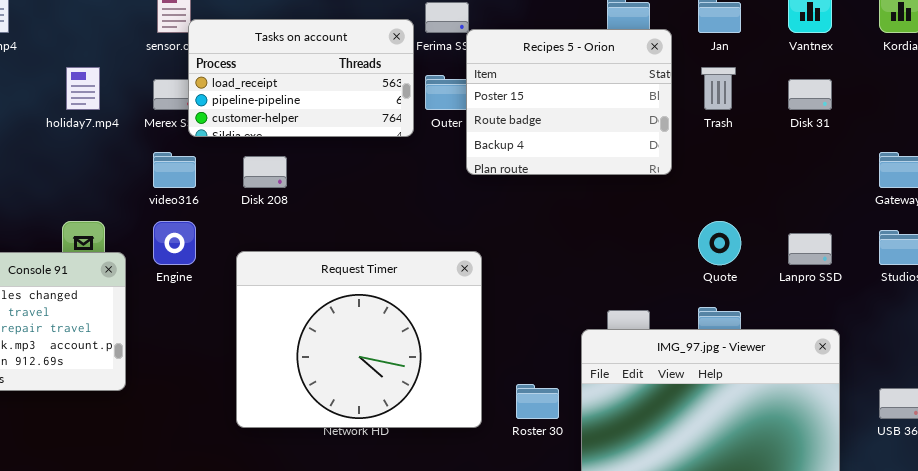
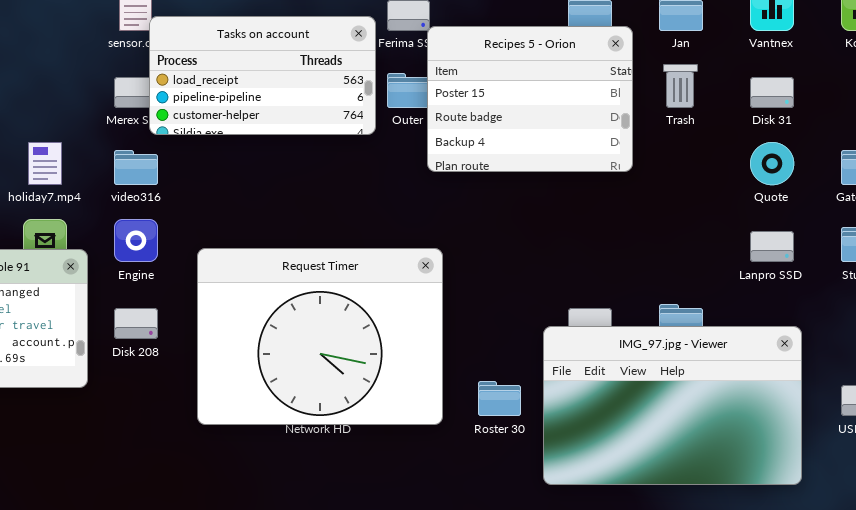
holiday7.mp4: [66,67,100,110] -> [28,142,62,185], moved
Disk 208: [243,156,287,188] -> [114,308,158,339], moved
Quote: [698,221,741,265] -> [750,142,794,185], moved

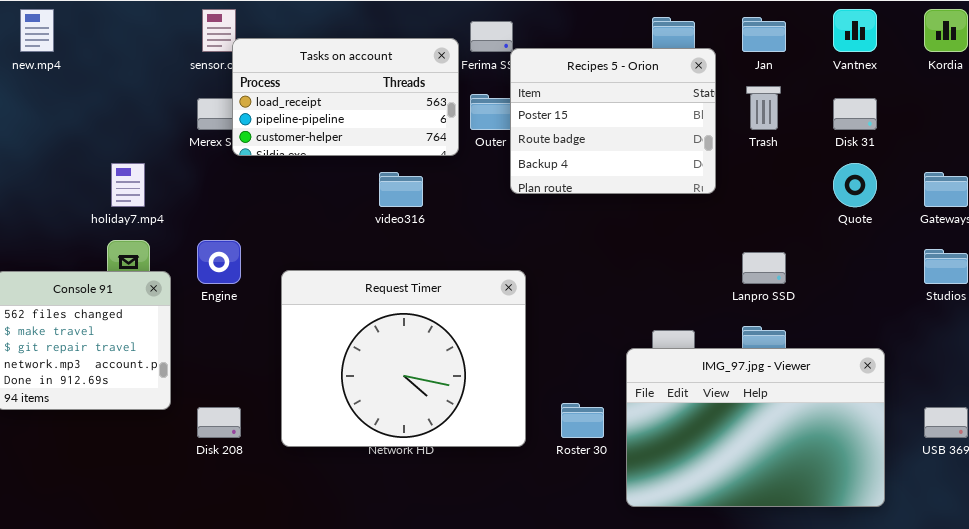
video316: [114,150,158,185] -> [379,172,423,207], moved
Lanpro SSD: [750,231,794,262] -> [742,252,786,284], moved
Disk 208: [114,308,158,339] -> [197,407,241,438], moved

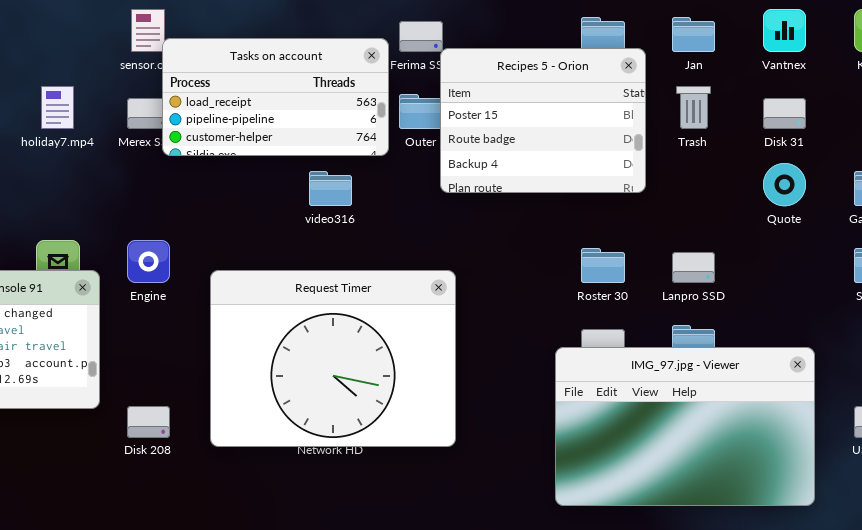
holiday7.mp4: [111,163,145,207] -> [41,86,74,129], moved
Roster 30: [561,403,604,438] -> [581,248,625,283], moved

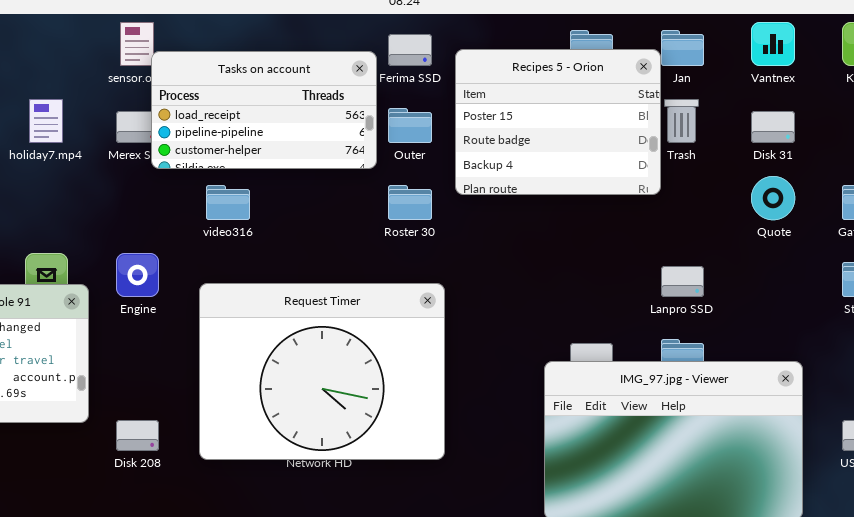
Recipes 5 - Orion: [440,48,646,193] -> [455,49,661,195], moved
video316: [309,171,352,206] -> [206,185,250,220], moved
Roster 30: [581,248,625,283] -> [388,185,432,220], moved

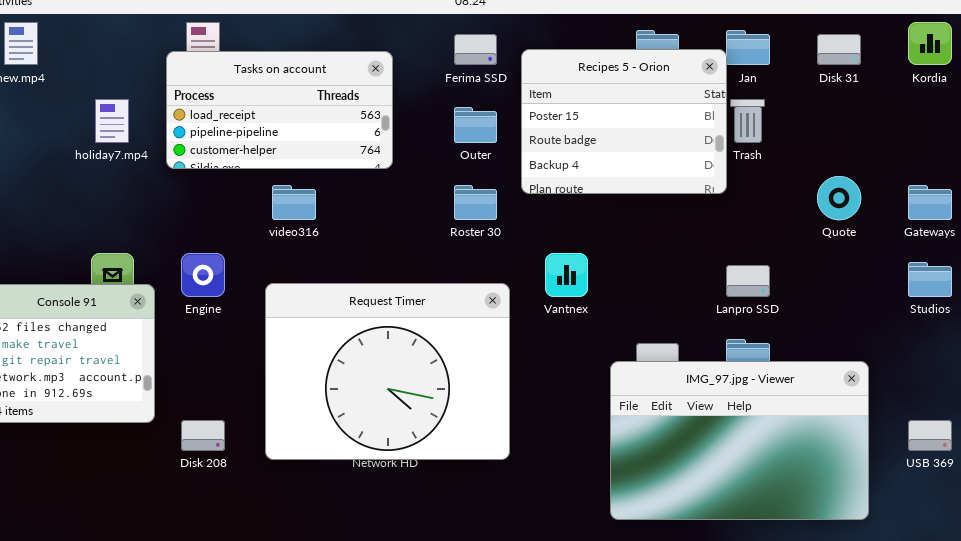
Vantnex: [751,22,795,66] -> [545,253,588,297], moved
Tasks on account: [151,51,377,169] -> [166,51,393,169], moved
Disk 31: [751,111,795,143] -> [817,34,861,65], moved

